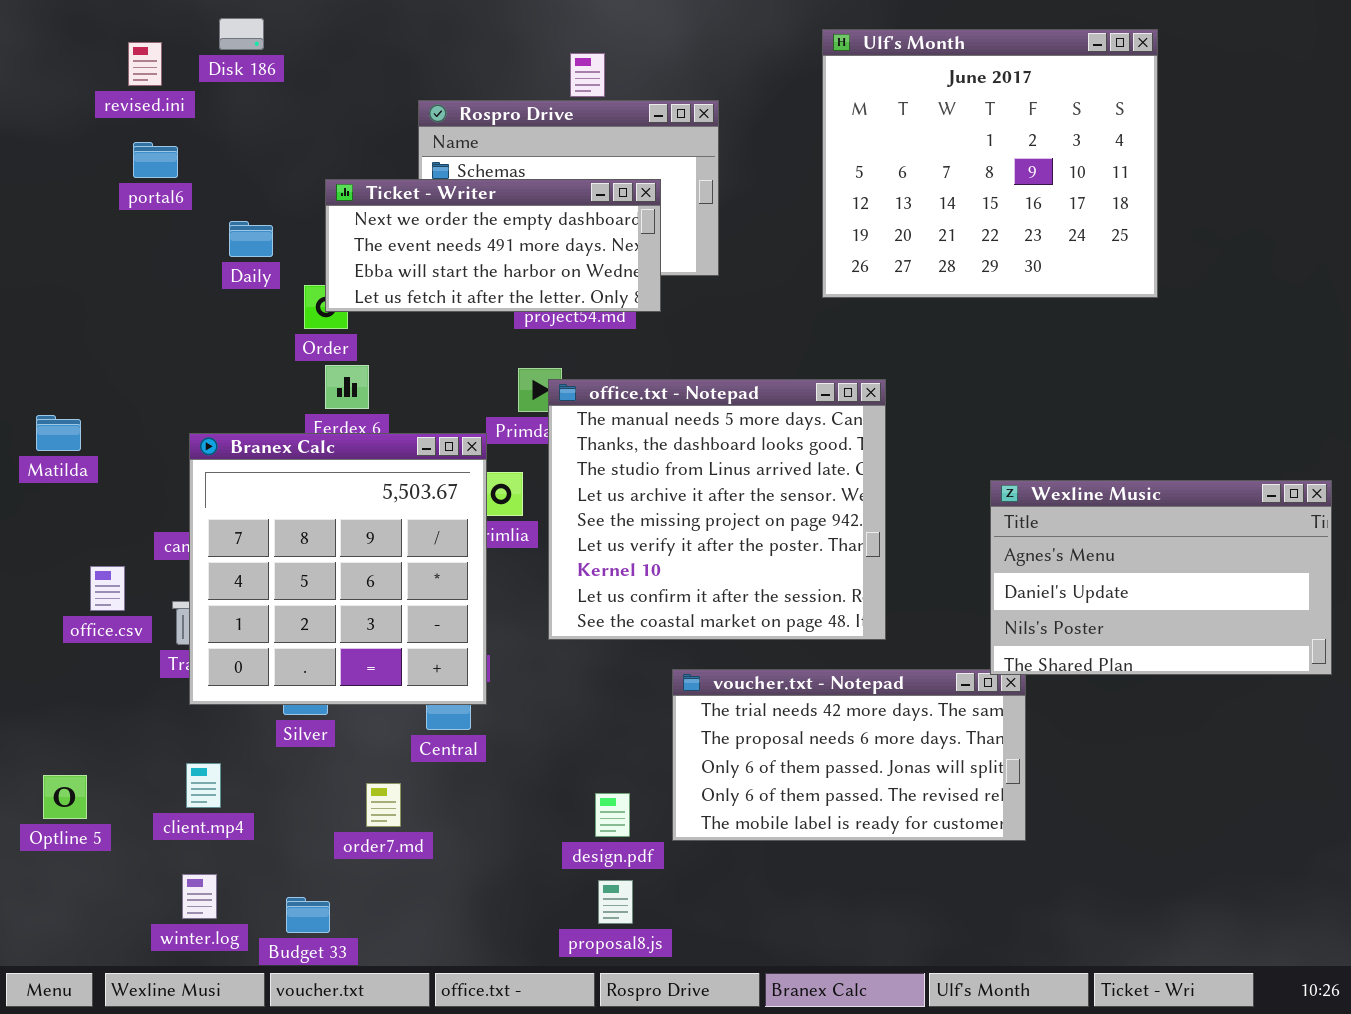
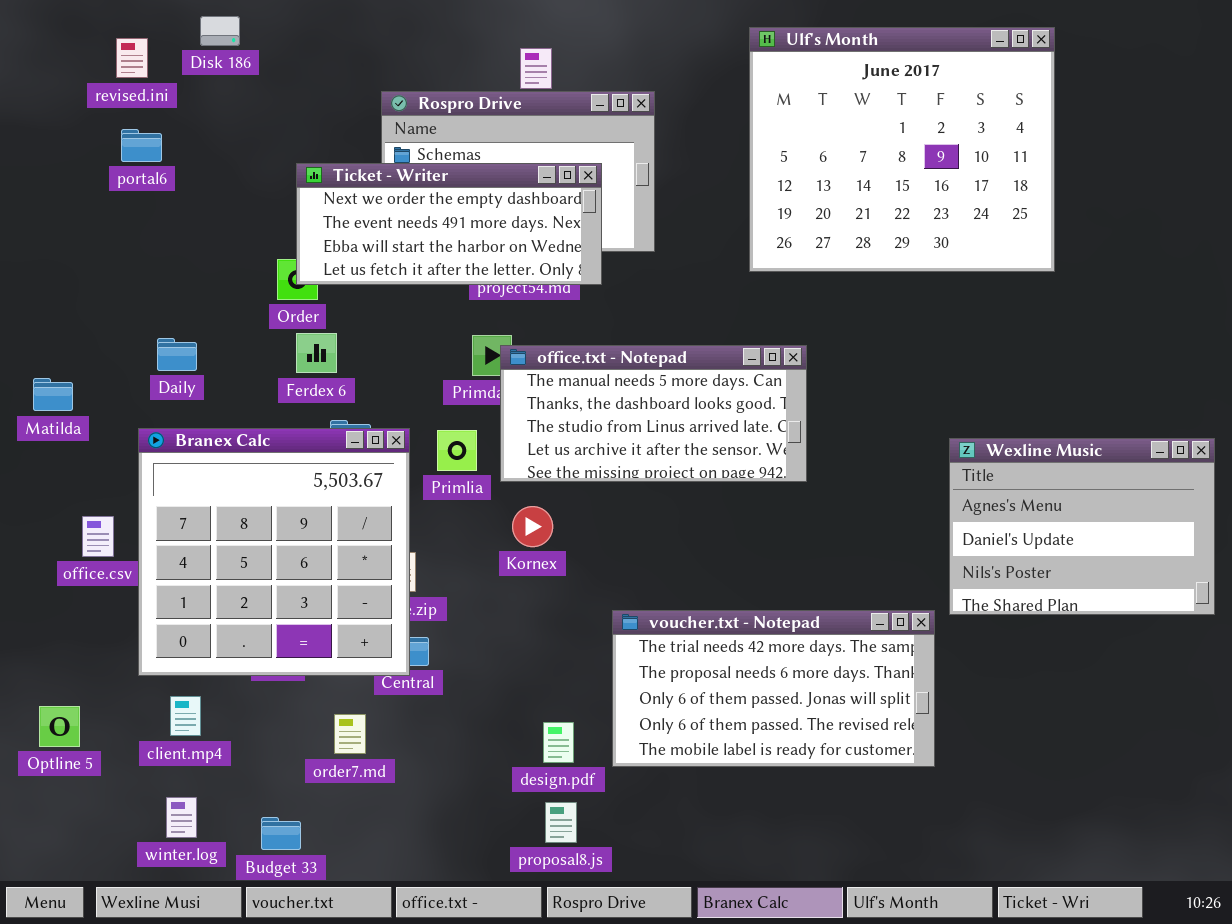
Daily: [229,221,273,257] -> [157,338,197,371], moved
office.txt - Notepad: [548,379,886,640] -> [500,345,807,482], resized
Branex Calc: [189,433,487,705] -> [138,428,410,676], moved
Wexline Music: [990,480,1332,675] -> [949,438,1215,615], resized

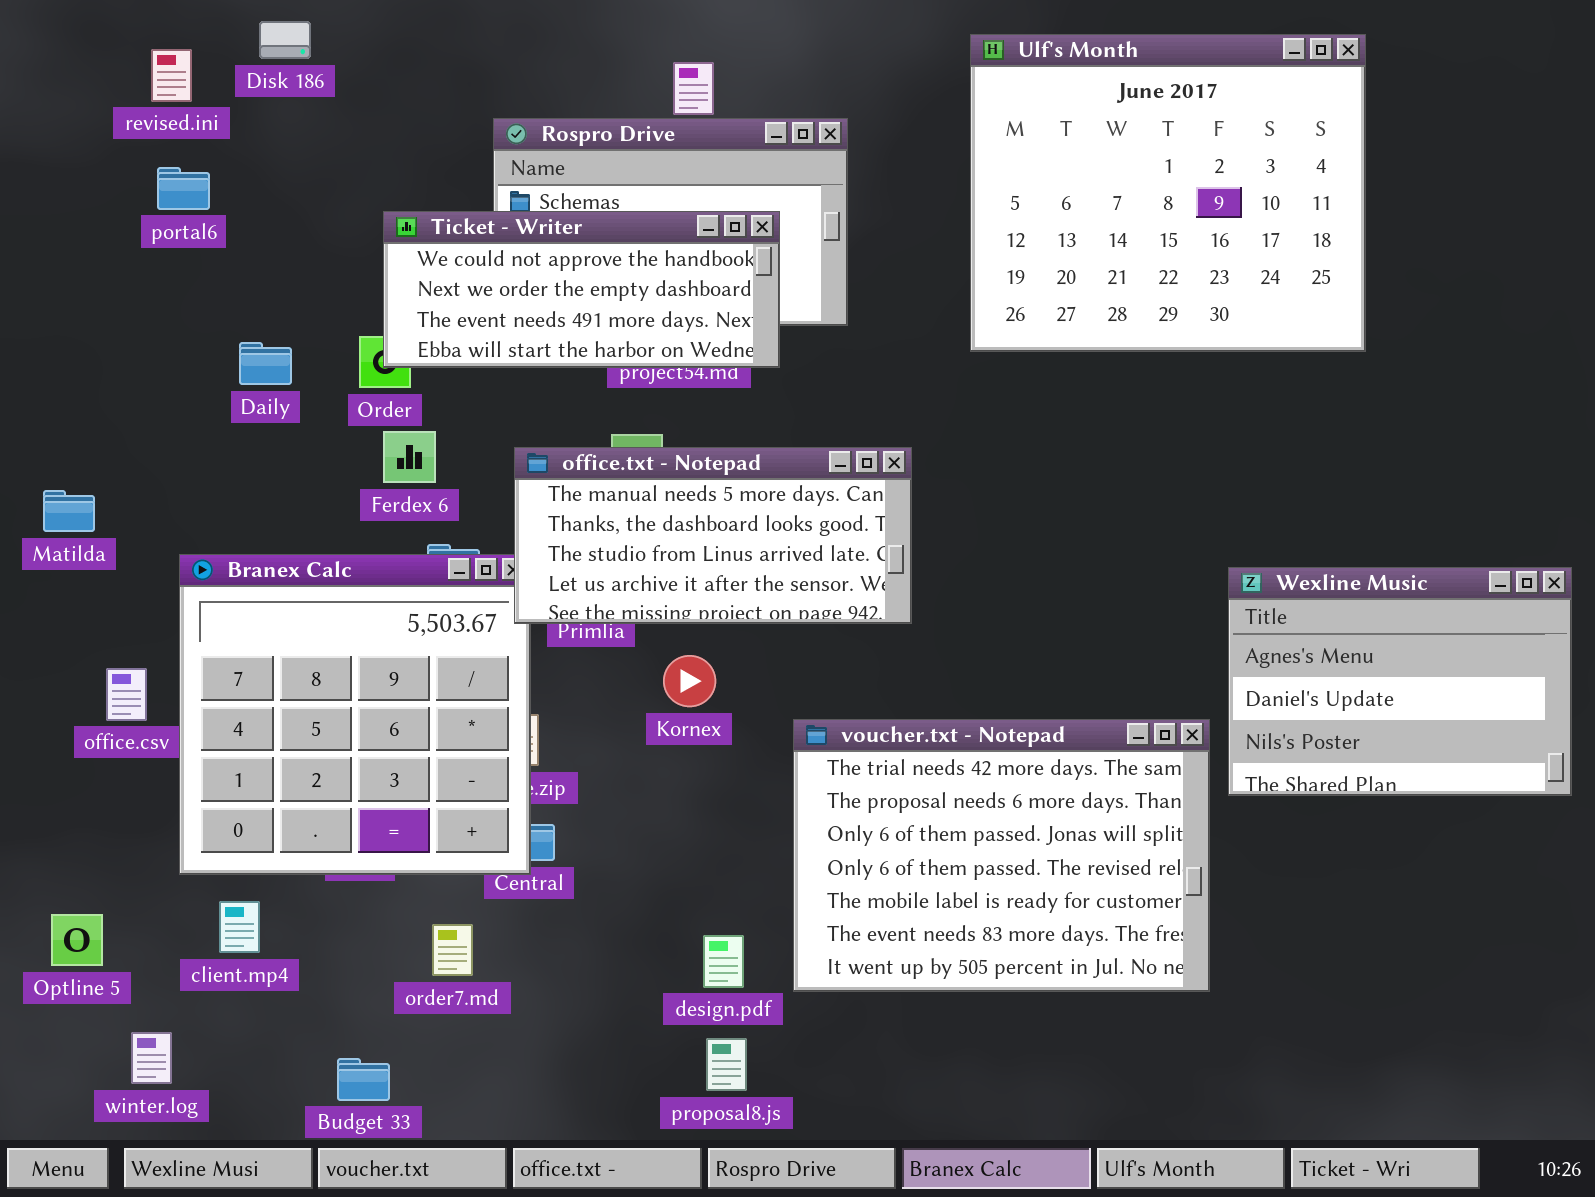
Ticket - Writer: [296,163,602,285] -> [383,211,780,368], scrolled up 1 row
Daily: [157,338,197,371] -> [239,342,292,385], moved
office.txt - Notepad: [500,345,807,482] -> [514,447,912,624], moved
voucher.txt - Notepad: [612,610,935,767] -> [793,719,1210,992], resized
winter.log: [166,797,197,838] -> [131,1032,172,1084], moved

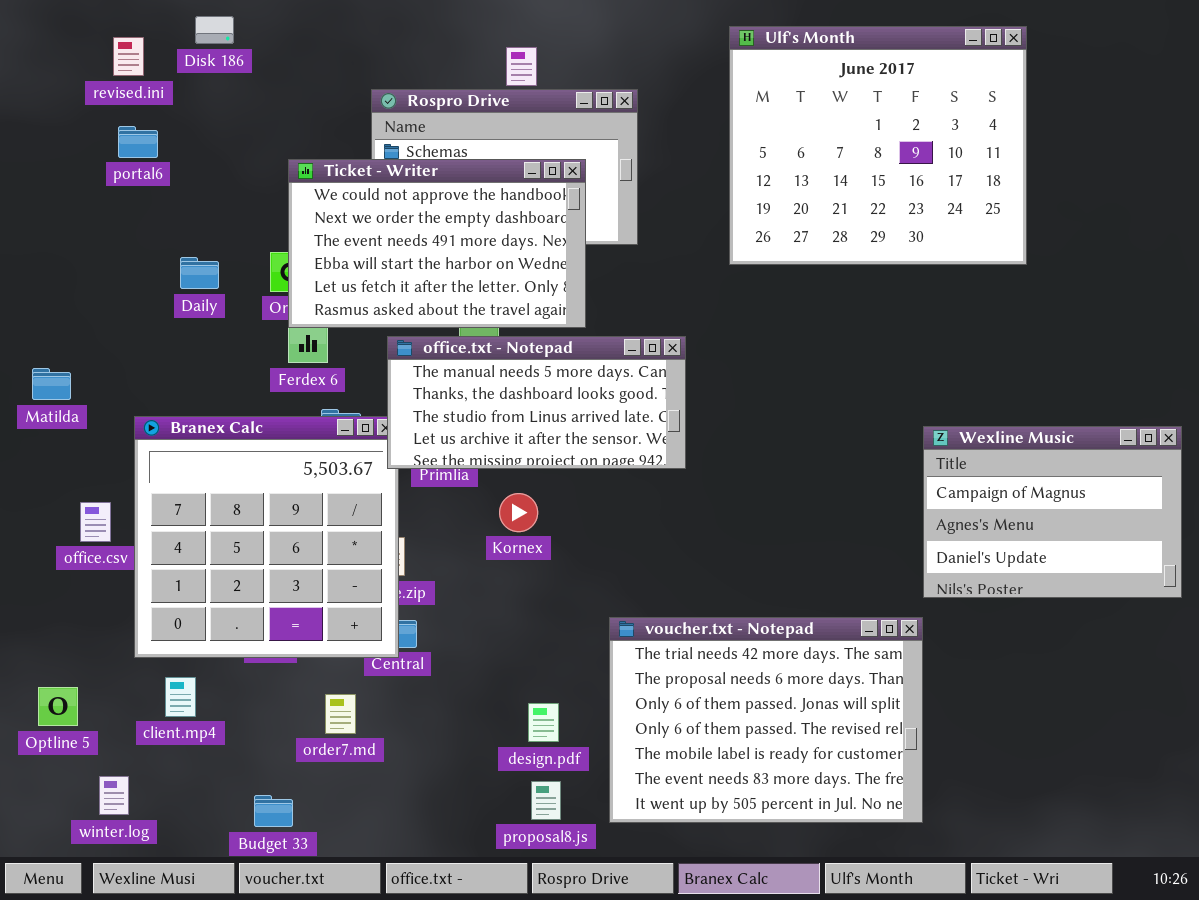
Ticket - Writer: [383,211,780,368] -> [288,159,586,328], resized
Wexline Music: [1228,567,1572,796] -> [923,426,1182,598], scrolled up 1 row
voucher.txt - Notepad: [793,719,1210,992] -> [609,617,923,823], moved

